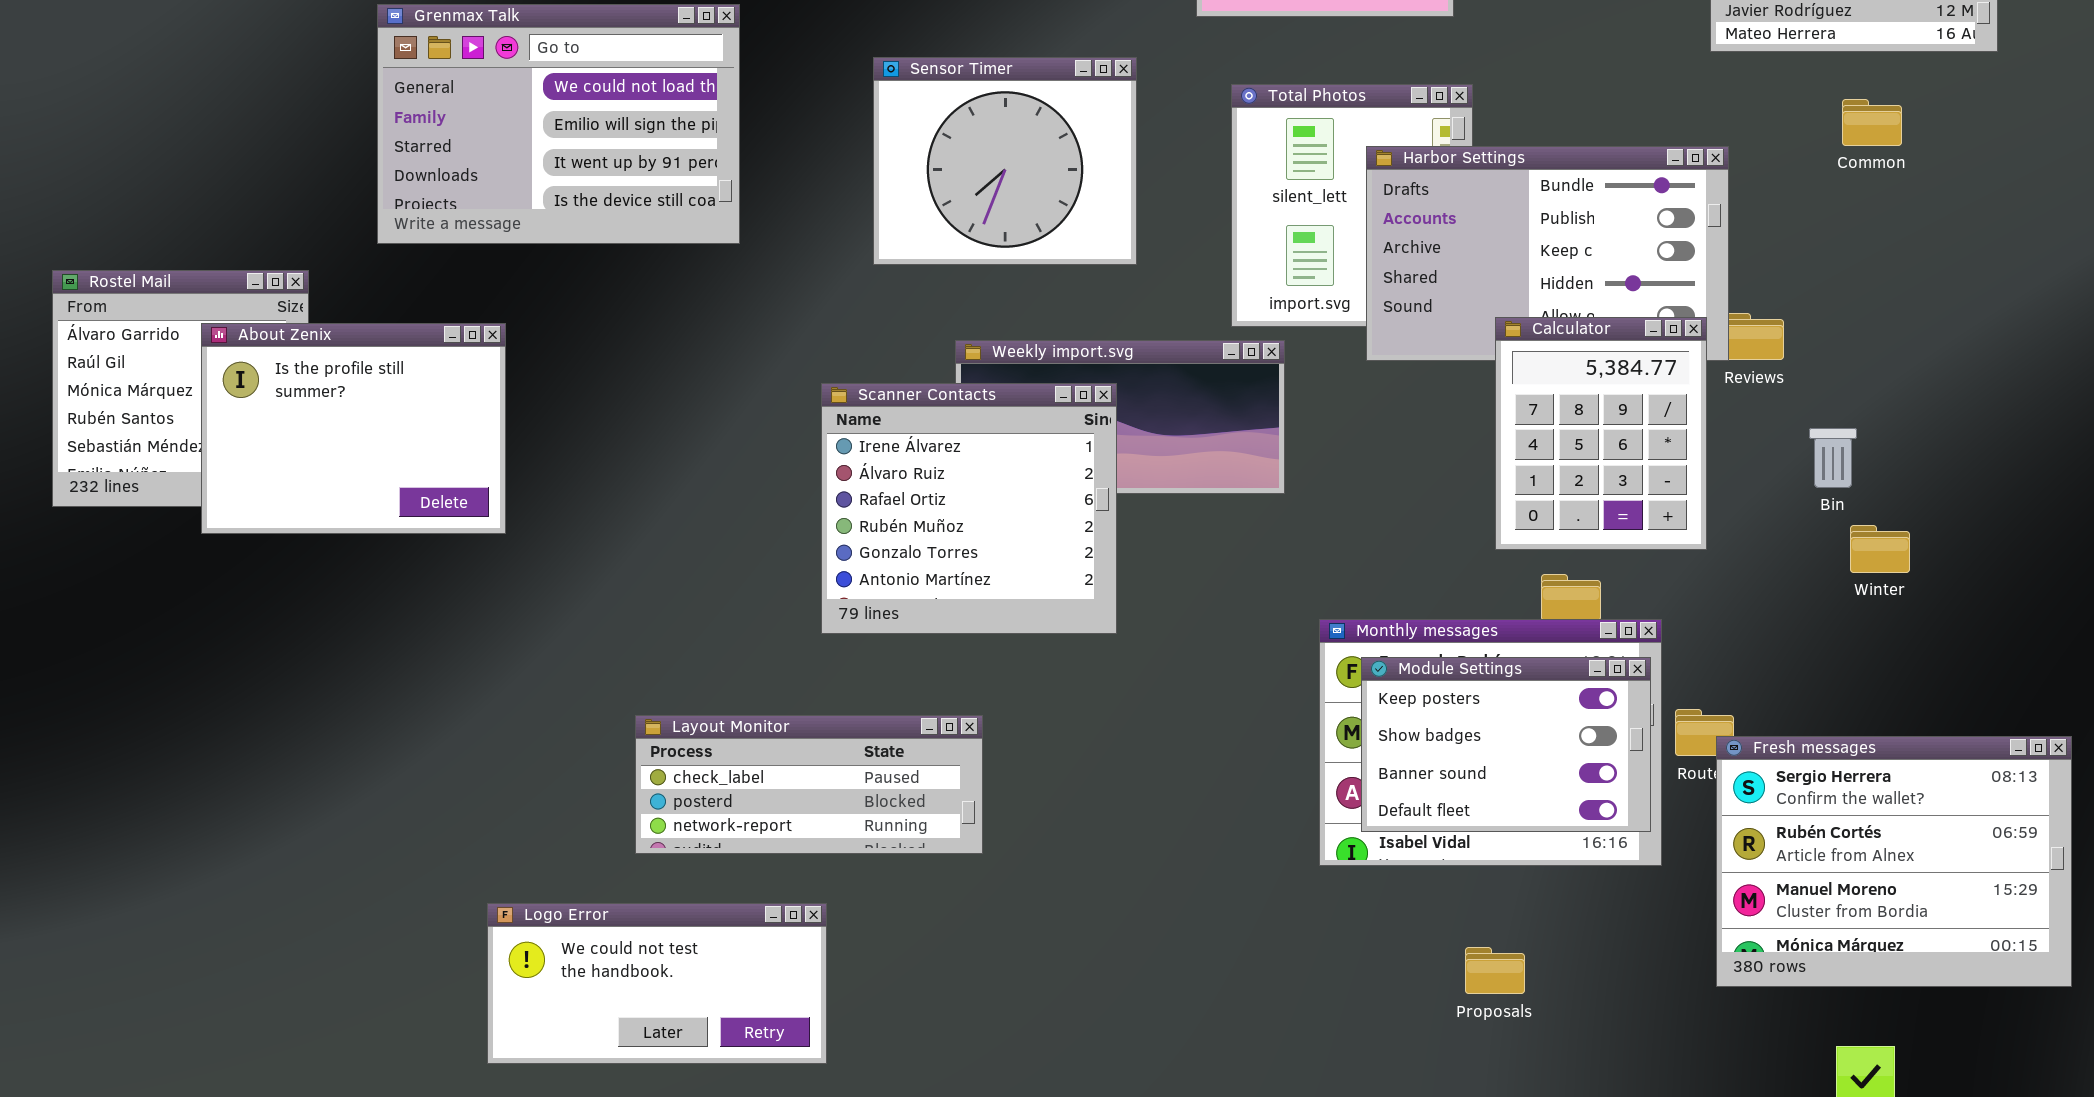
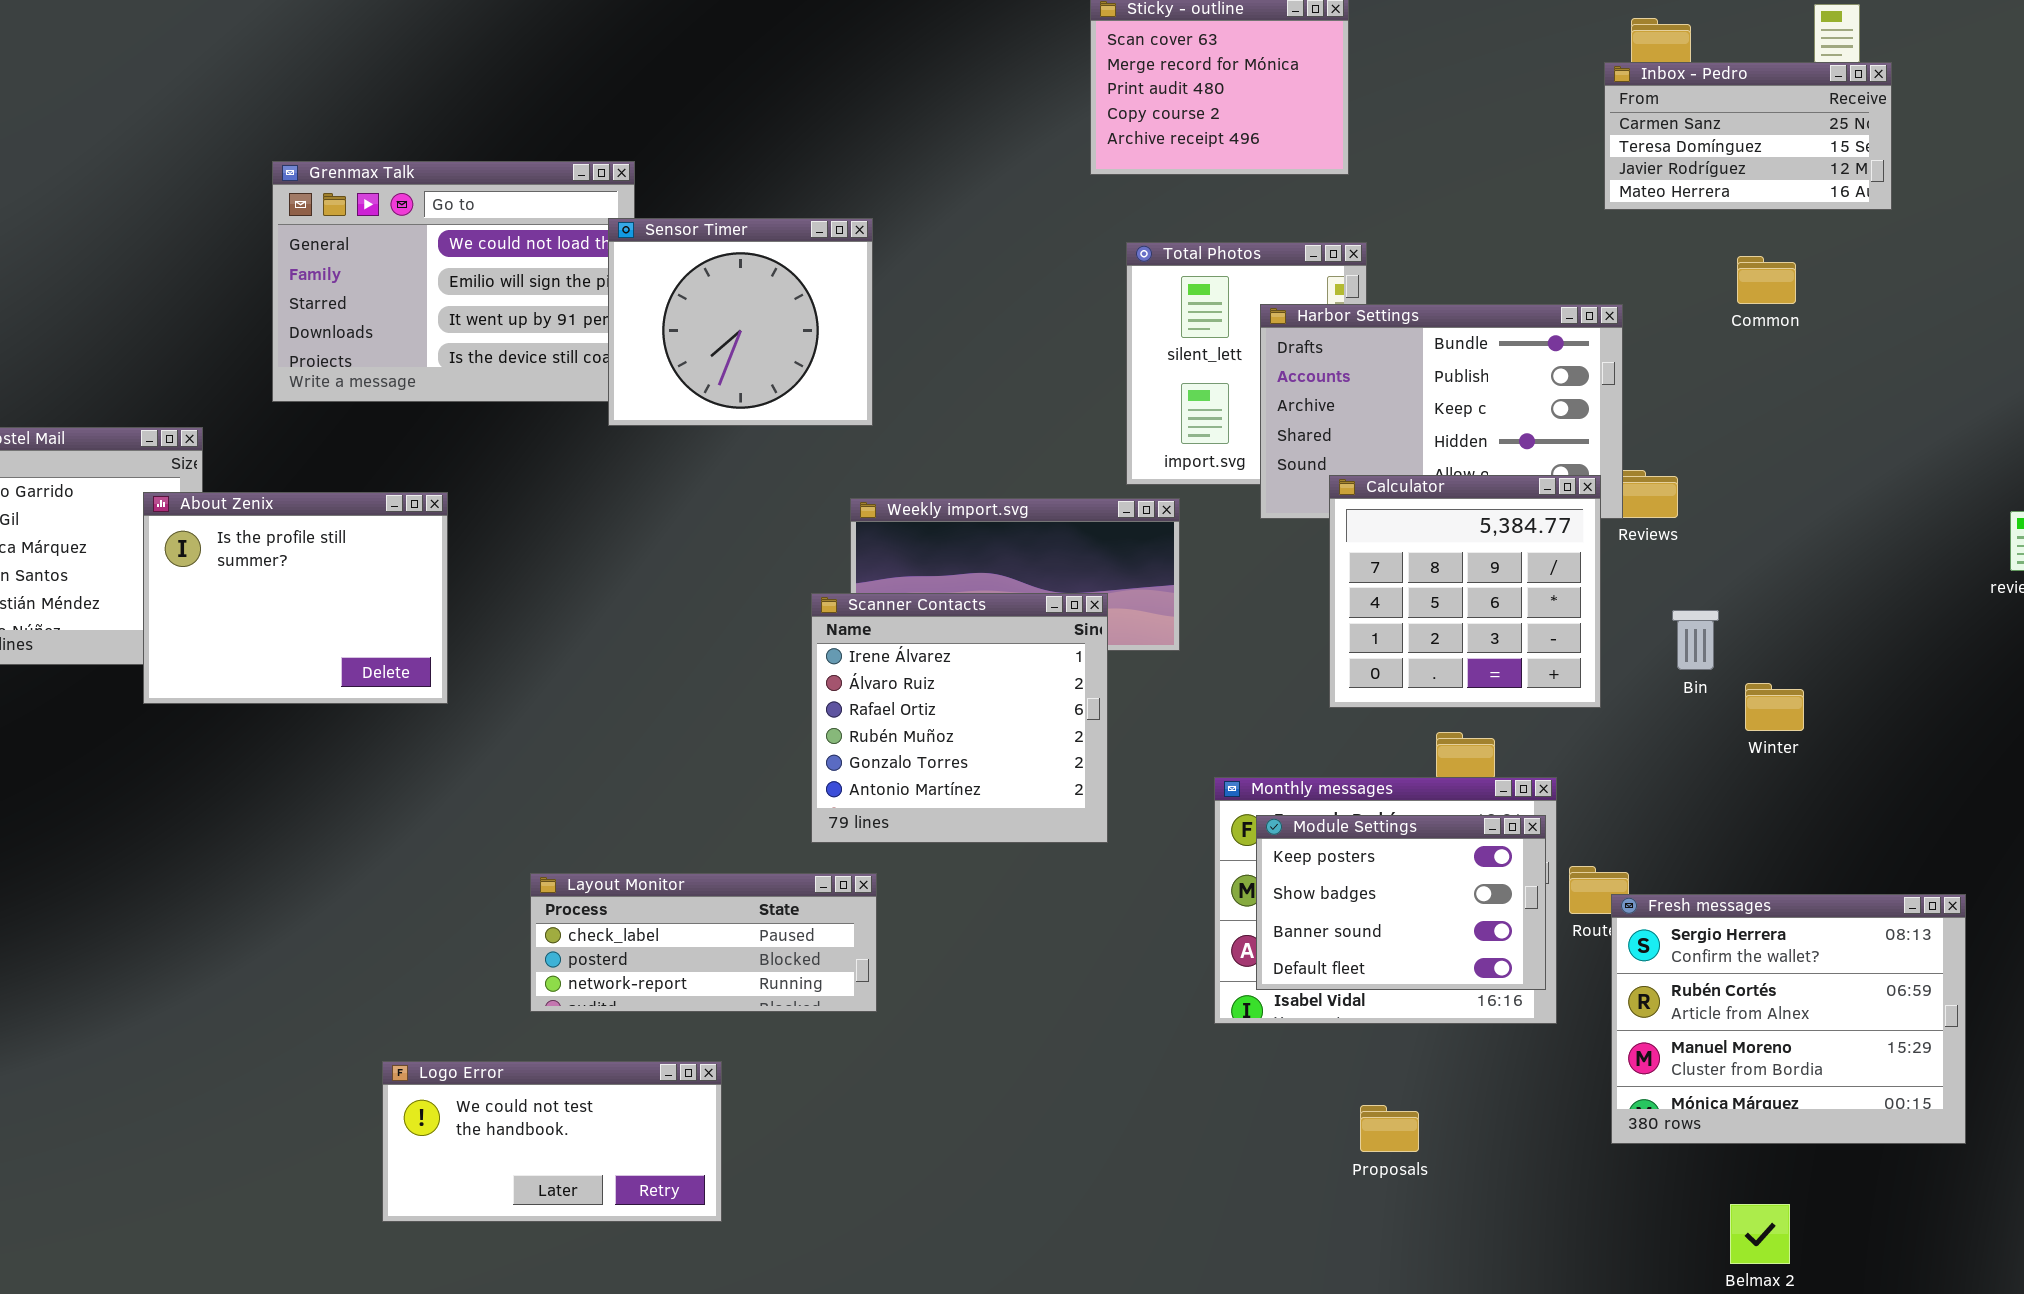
Sensor Timer: [873,57,1137,265] -> [608,218,873,426], moved
Calculator: [1495,317,1707,550] -> [1329,475,1601,708], resized
About Zenix: [201,323,506,534] -> [143,492,448,704], moved
Scanner Contacts: [821,383,1117,634] -> [811,593,1108,843], moved
Bin: [1809,428,1857,488] -> [1672,610,1719,670], moved

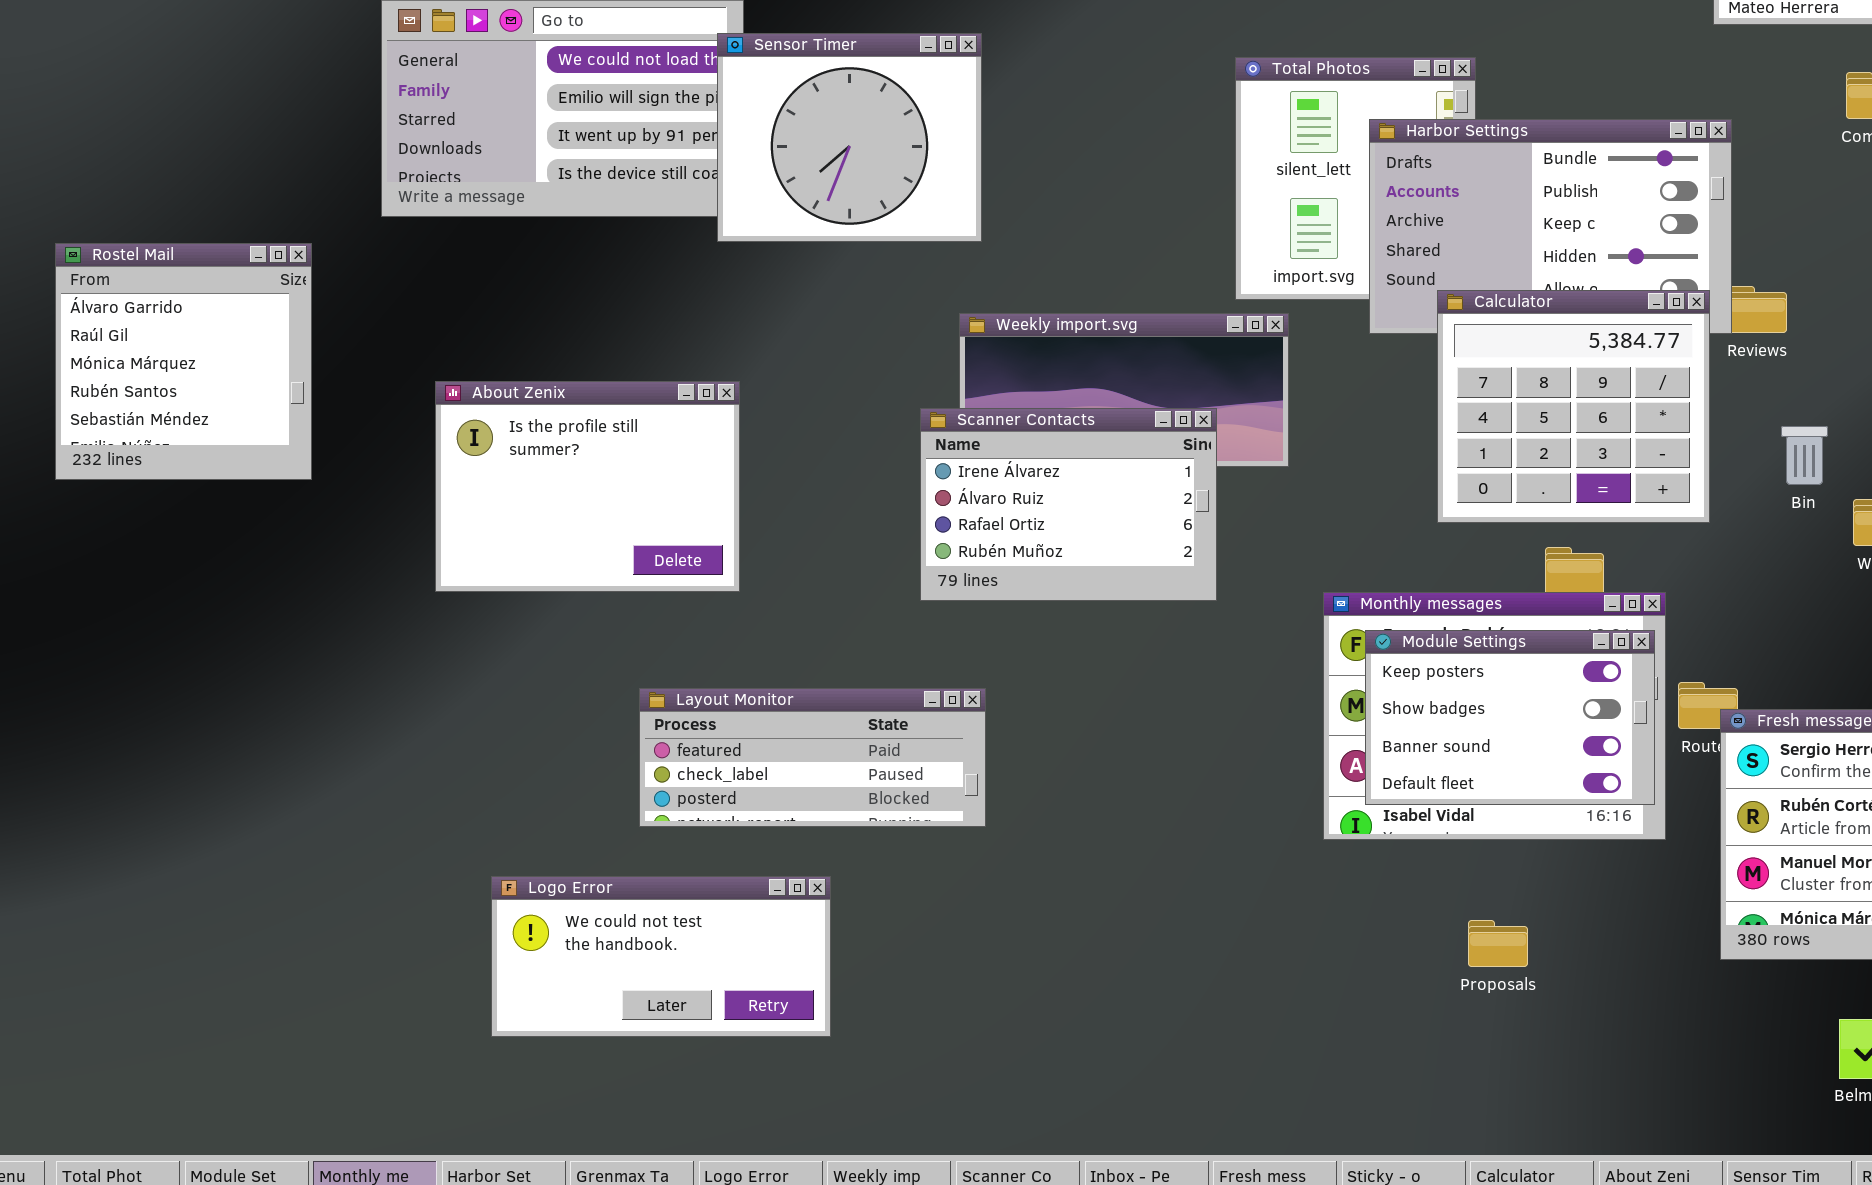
About Zenix: [143,492,448,704] -> [435,381,740,592], moved
Scanner Contacts: [811,593,1108,843] -> [920,408,1217,601], resized
Layout Monitor: [530,873,877,1012] -> [639,688,986,827], scrolled up 1 row

